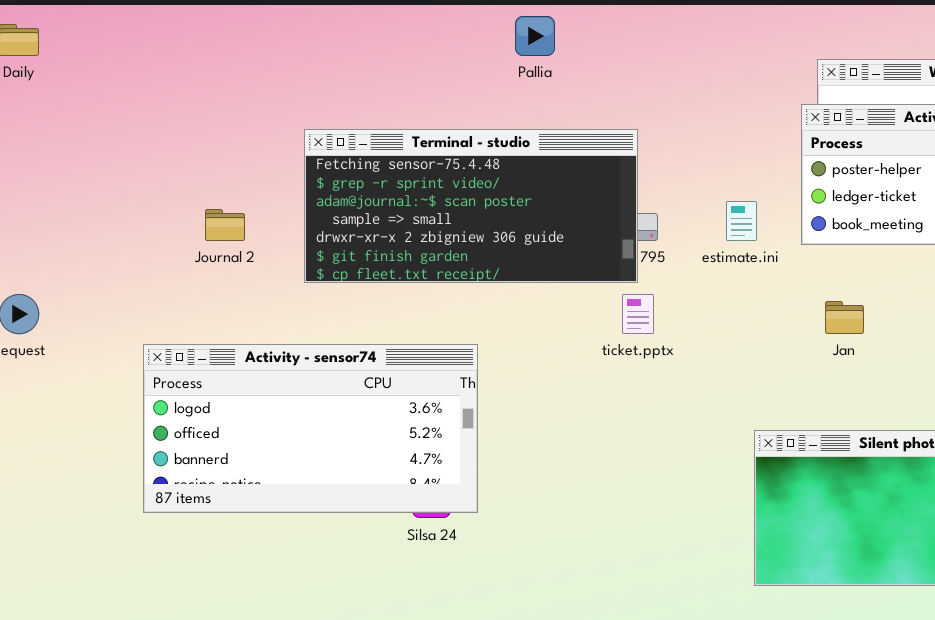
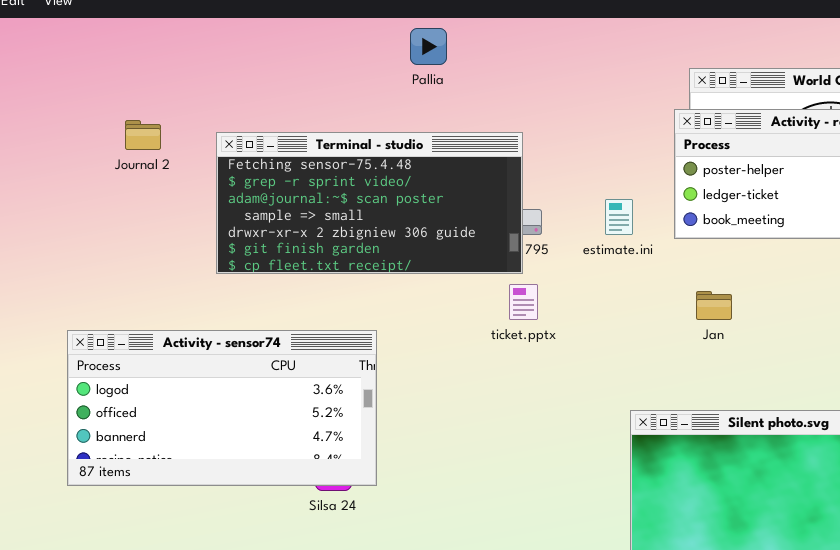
Journal 2: [205,209,245,241] -> [125,120,161,150], moved

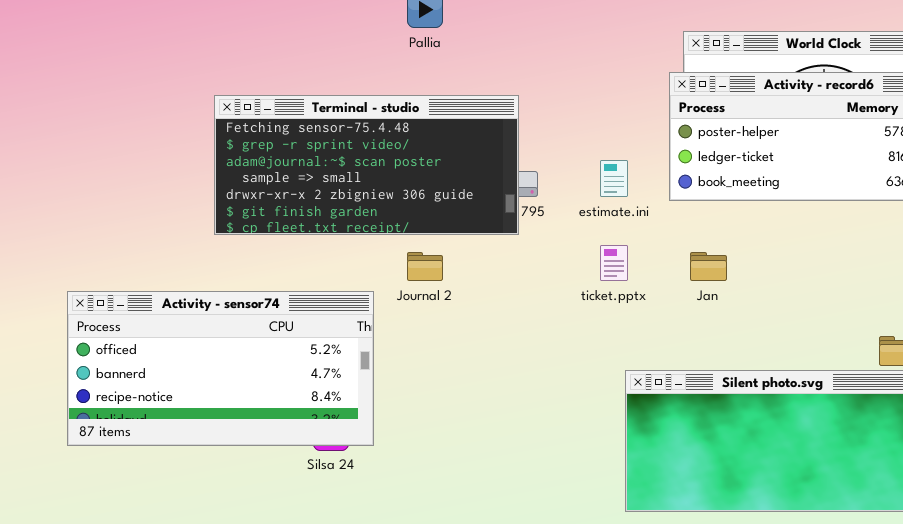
Journal 2: [125,120,161,150] -> [407,252,443,281], moved
ticket.pptx: [509,284,538,320] -> [600,245,628,281], moved
Activity - sensor74: [67,330,377,486] -> [67,291,374,446], scrolled down 1 row

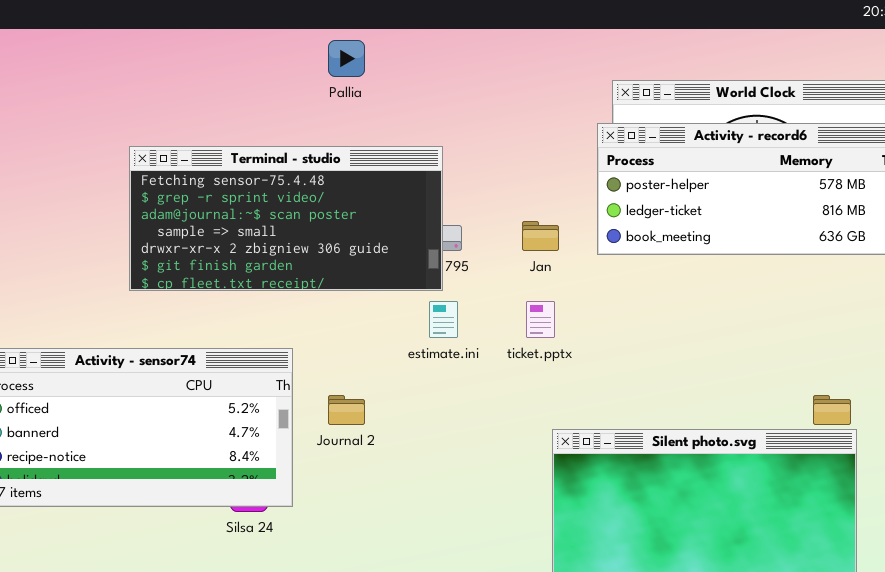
estimate.ini: [600,160,628,197] -> [429,301,458,338], moved
Journal 2: [407,252,443,281] -> [328,395,365,425], moved
Jan: [690,252,727,281] -> [522,221,559,251], moved

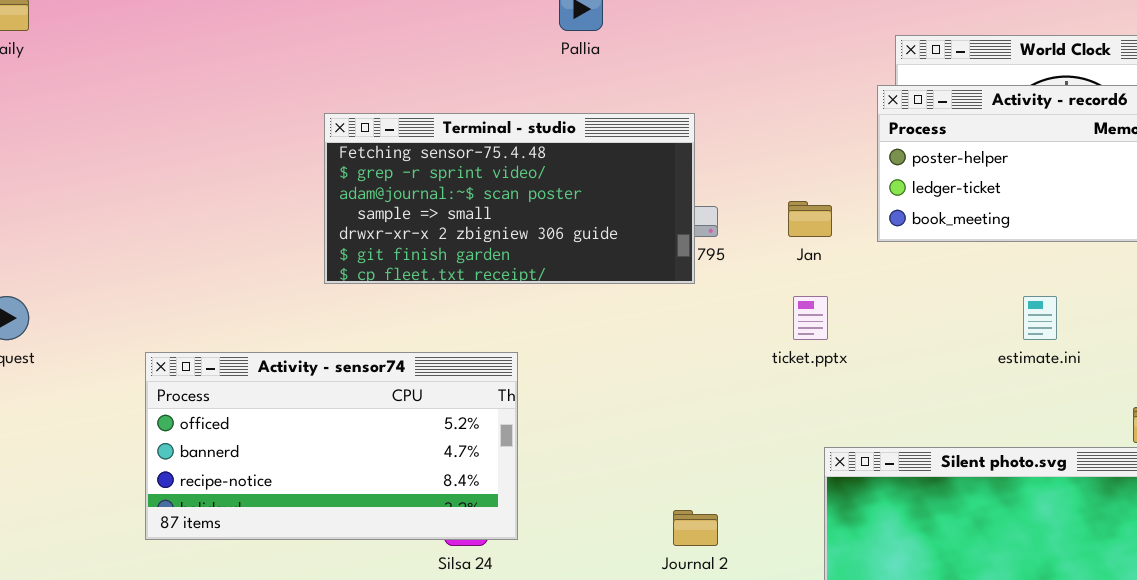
estimate.ini: [429,301,458,338] -> [1023,296,1057,340], moved
Journal 2: [328,395,365,425] -> [673,510,718,546], moved

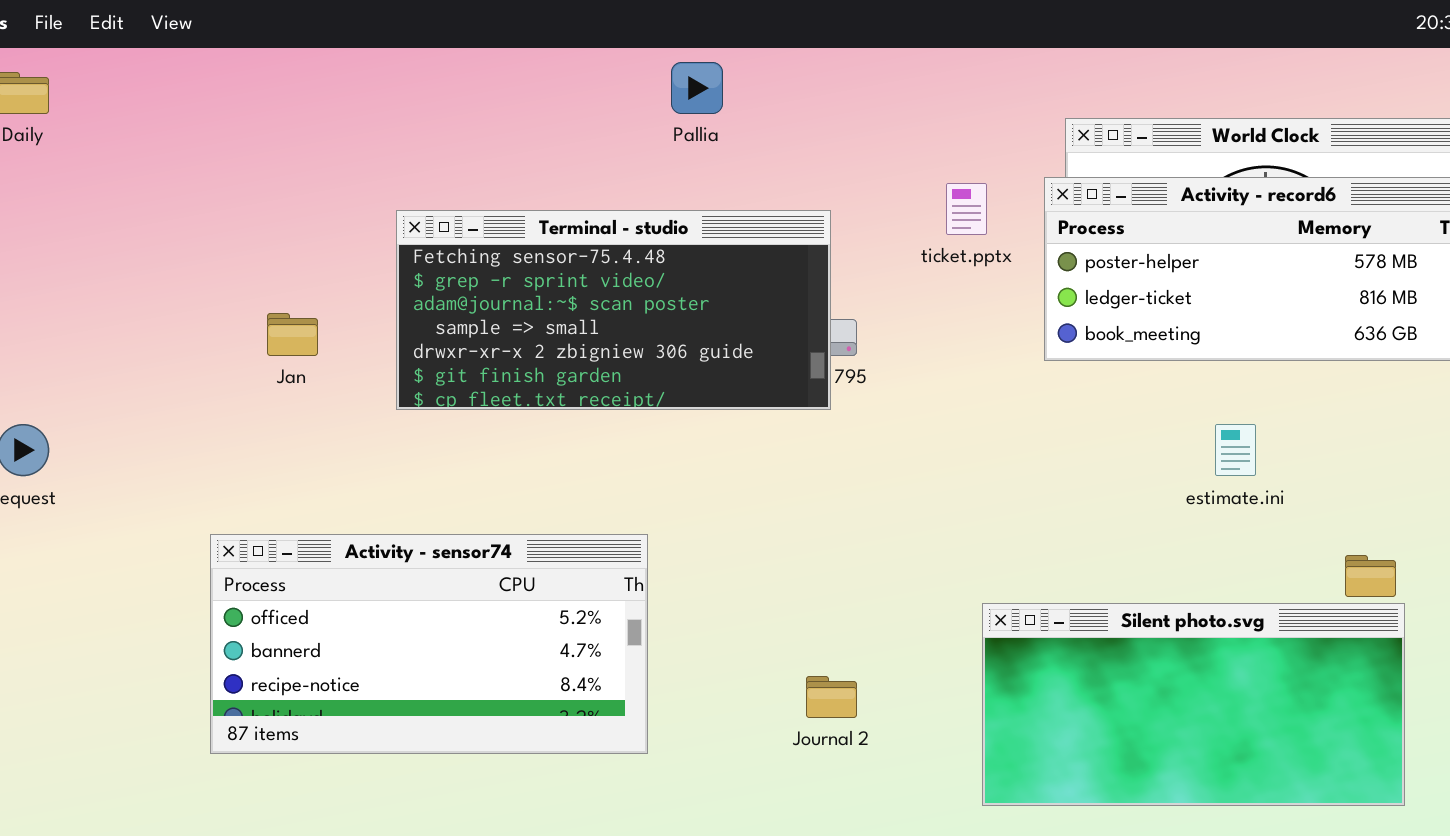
Jan: [788,201,832,237] -> [267,313,318,356], moved
ticket.pptx: [793,296,828,340] -> [946,183,987,235], moved
Activity - sensor74: [145,352,518,540] -> [210,534,648,754], moved

